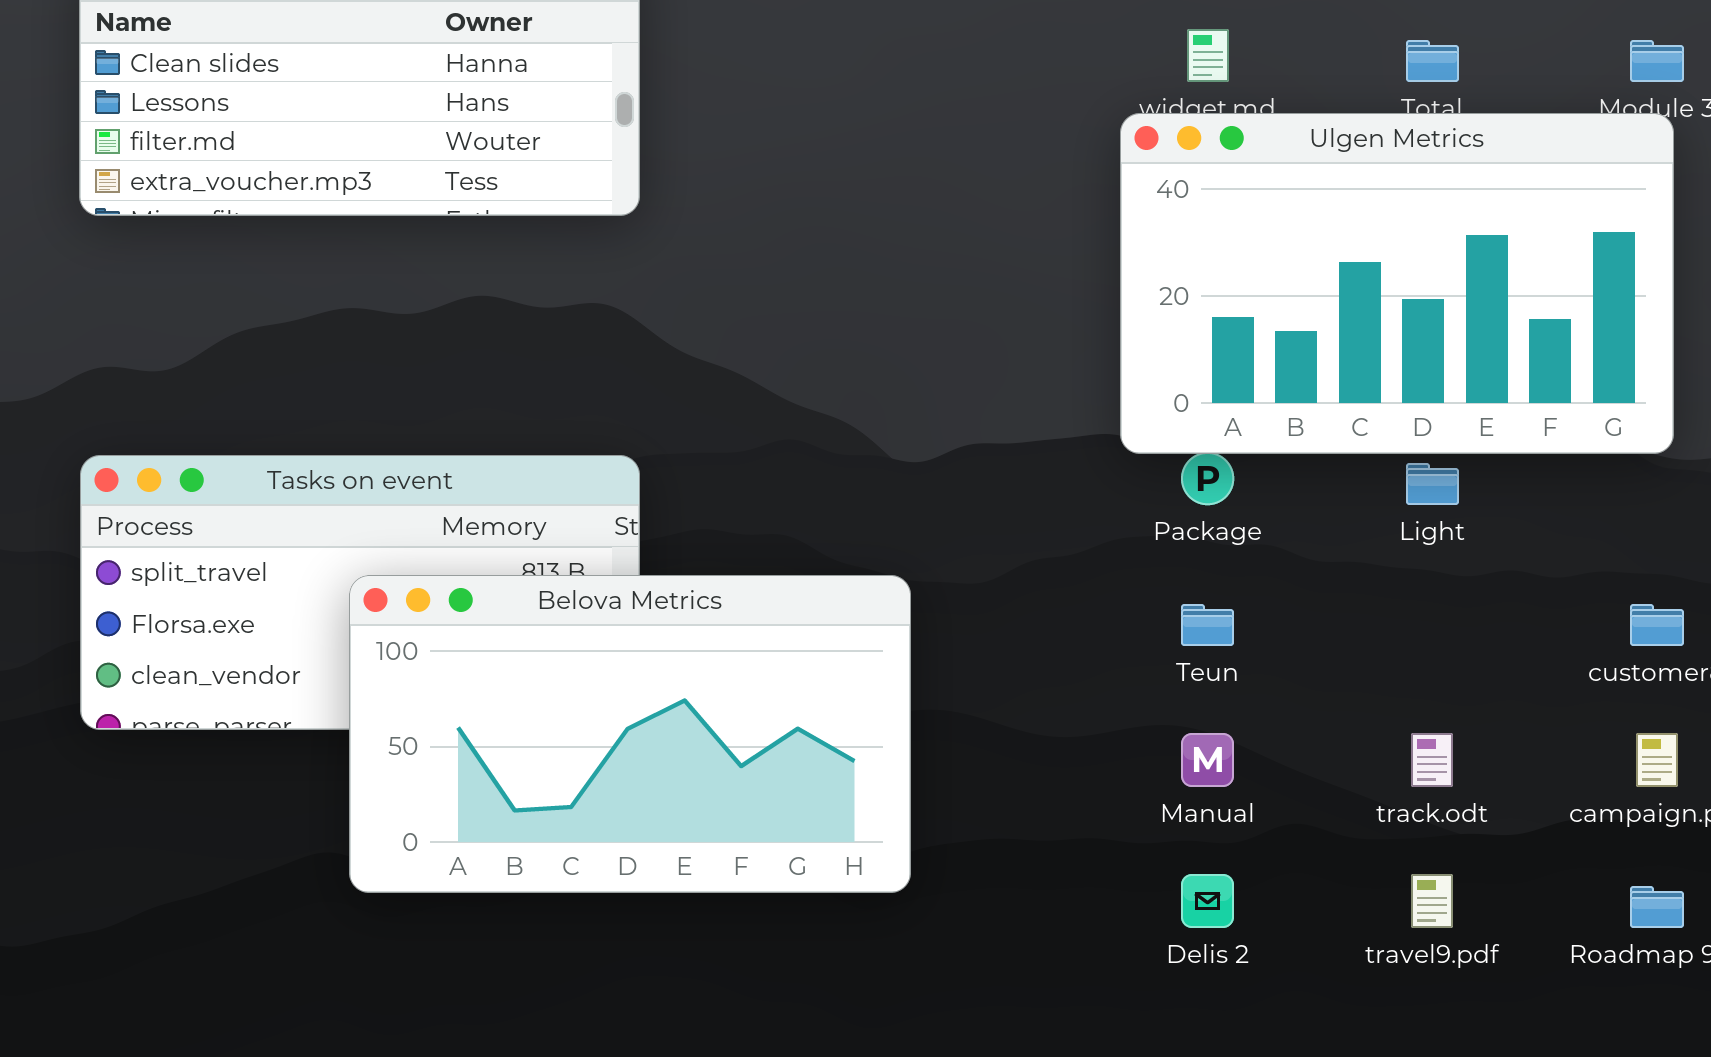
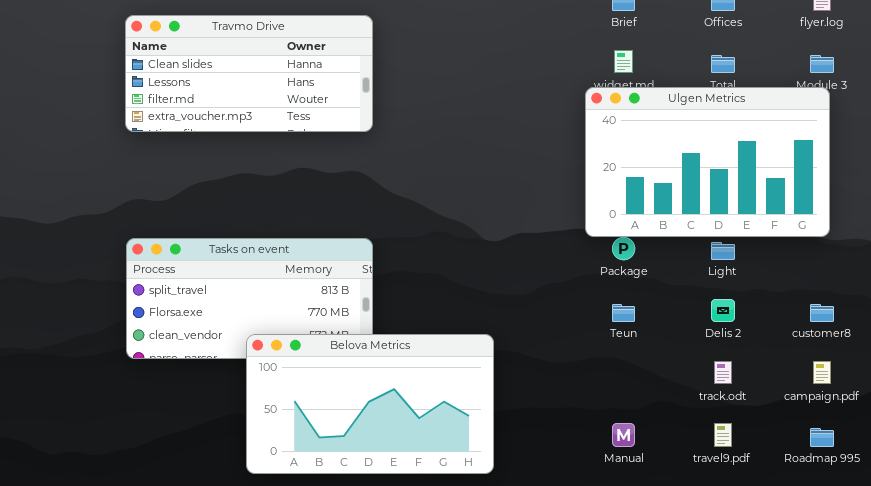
Belova Metrics: [349,575,911,893] -> [246,334,494,474], moved
Manual: [1181,733,1234,787] -> [612,423,635,447], moved
Delis 2: [1181,874,1234,928] -> [711,299,735,322], moved

